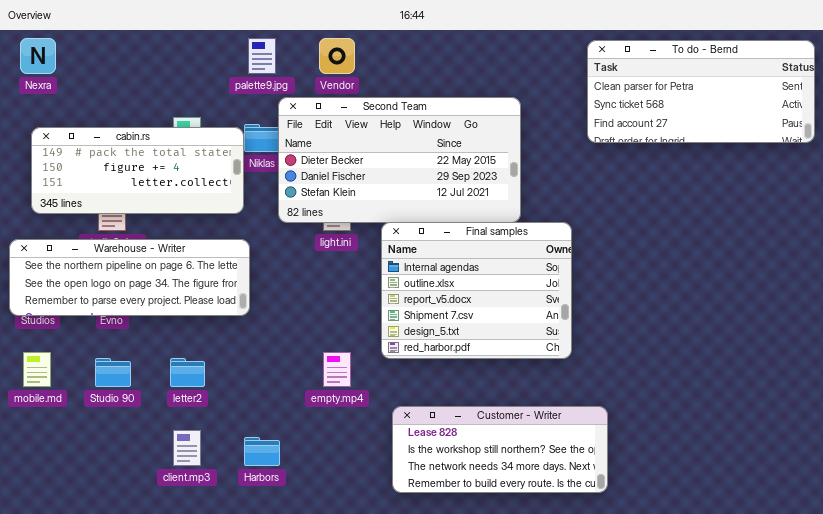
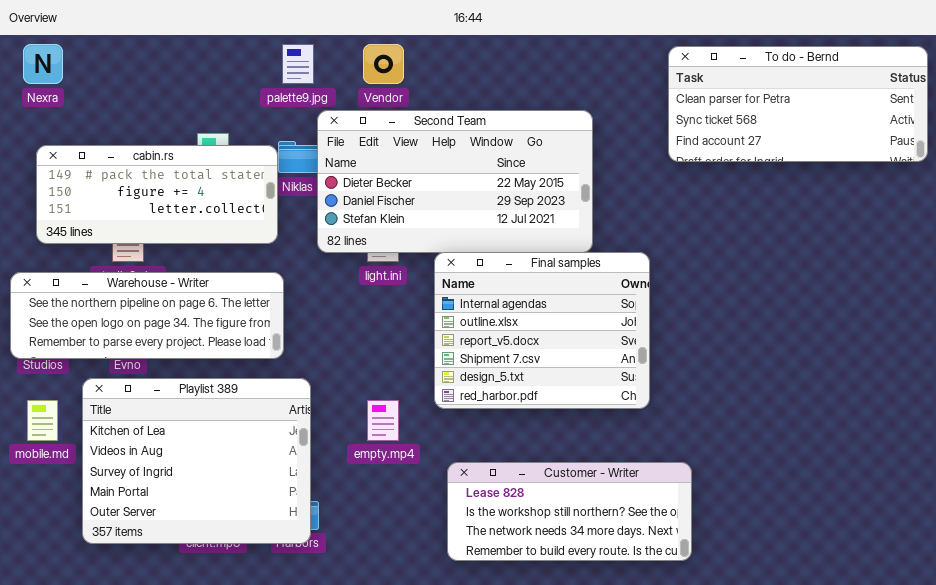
Playlist 389: none -> [82,378,311,544], opened

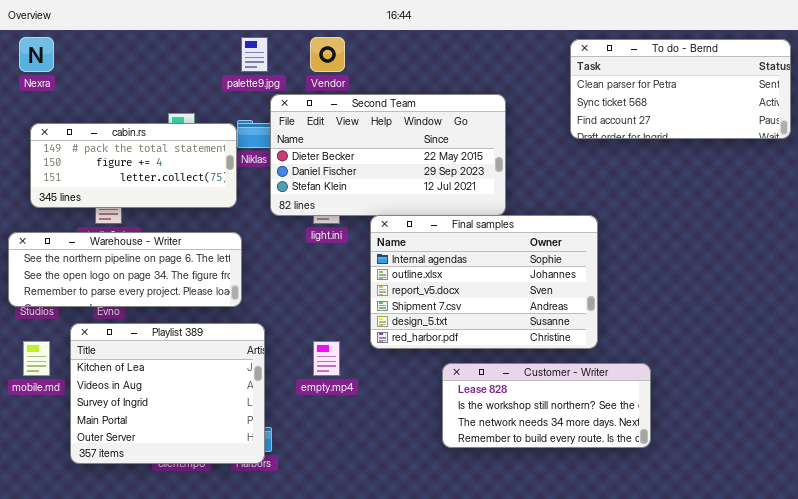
Final samples: [434,252,650,409] -> [370,215,598,349], resized
Customer - Writer: [447,462,692,561] -> [442,363,651,448], moved

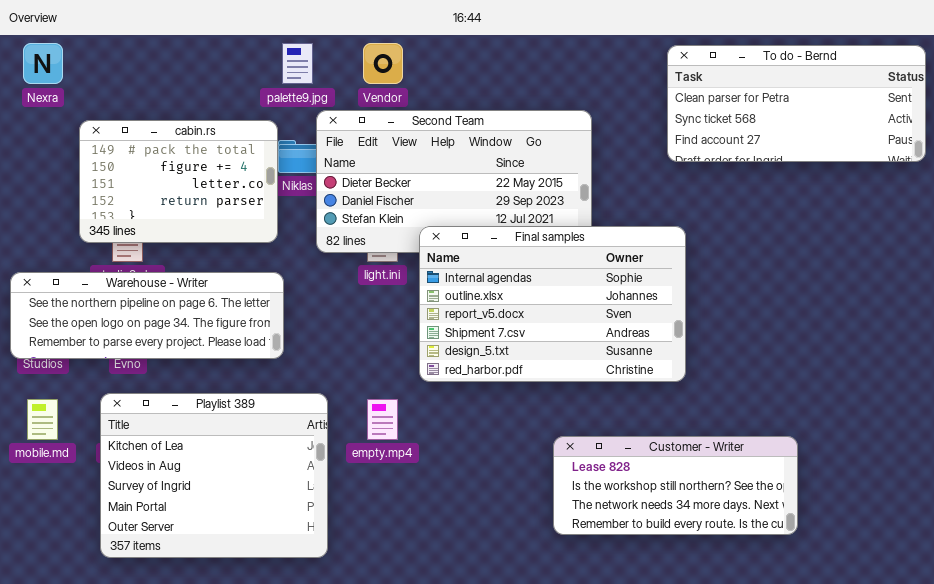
cabin.rs: [30,123,237,208] -> [79,120,278,243], resized
Final samples: [370,215,598,349] -> [419,226,686,382], moved
Playlist 389: [70,323,265,464] -> [100,393,328,558], moved
Customer - Writer: [442,363,651,448] -> [553,436,798,535], moved

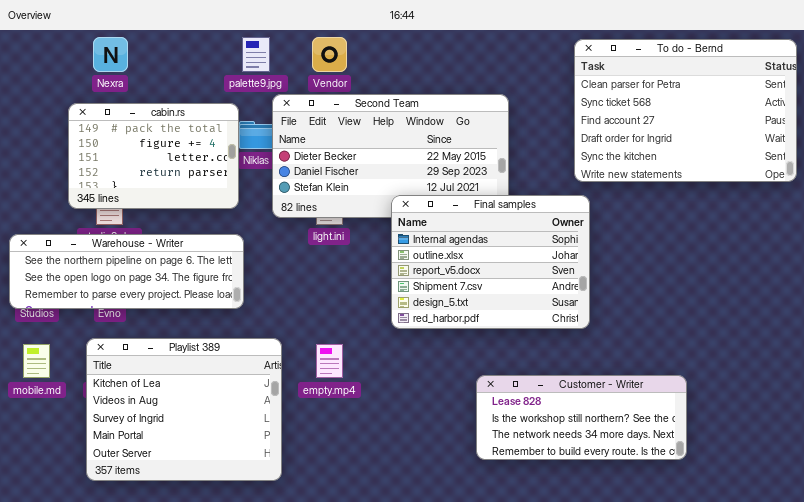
Nexra: [23,43,63,84] -> [93,37,128,72], moved
To do - Bernd: [667,45,926,162] -> [574,39,797,182], resized
Final samples: [419,226,686,382] -> [391,195,590,329], resized

